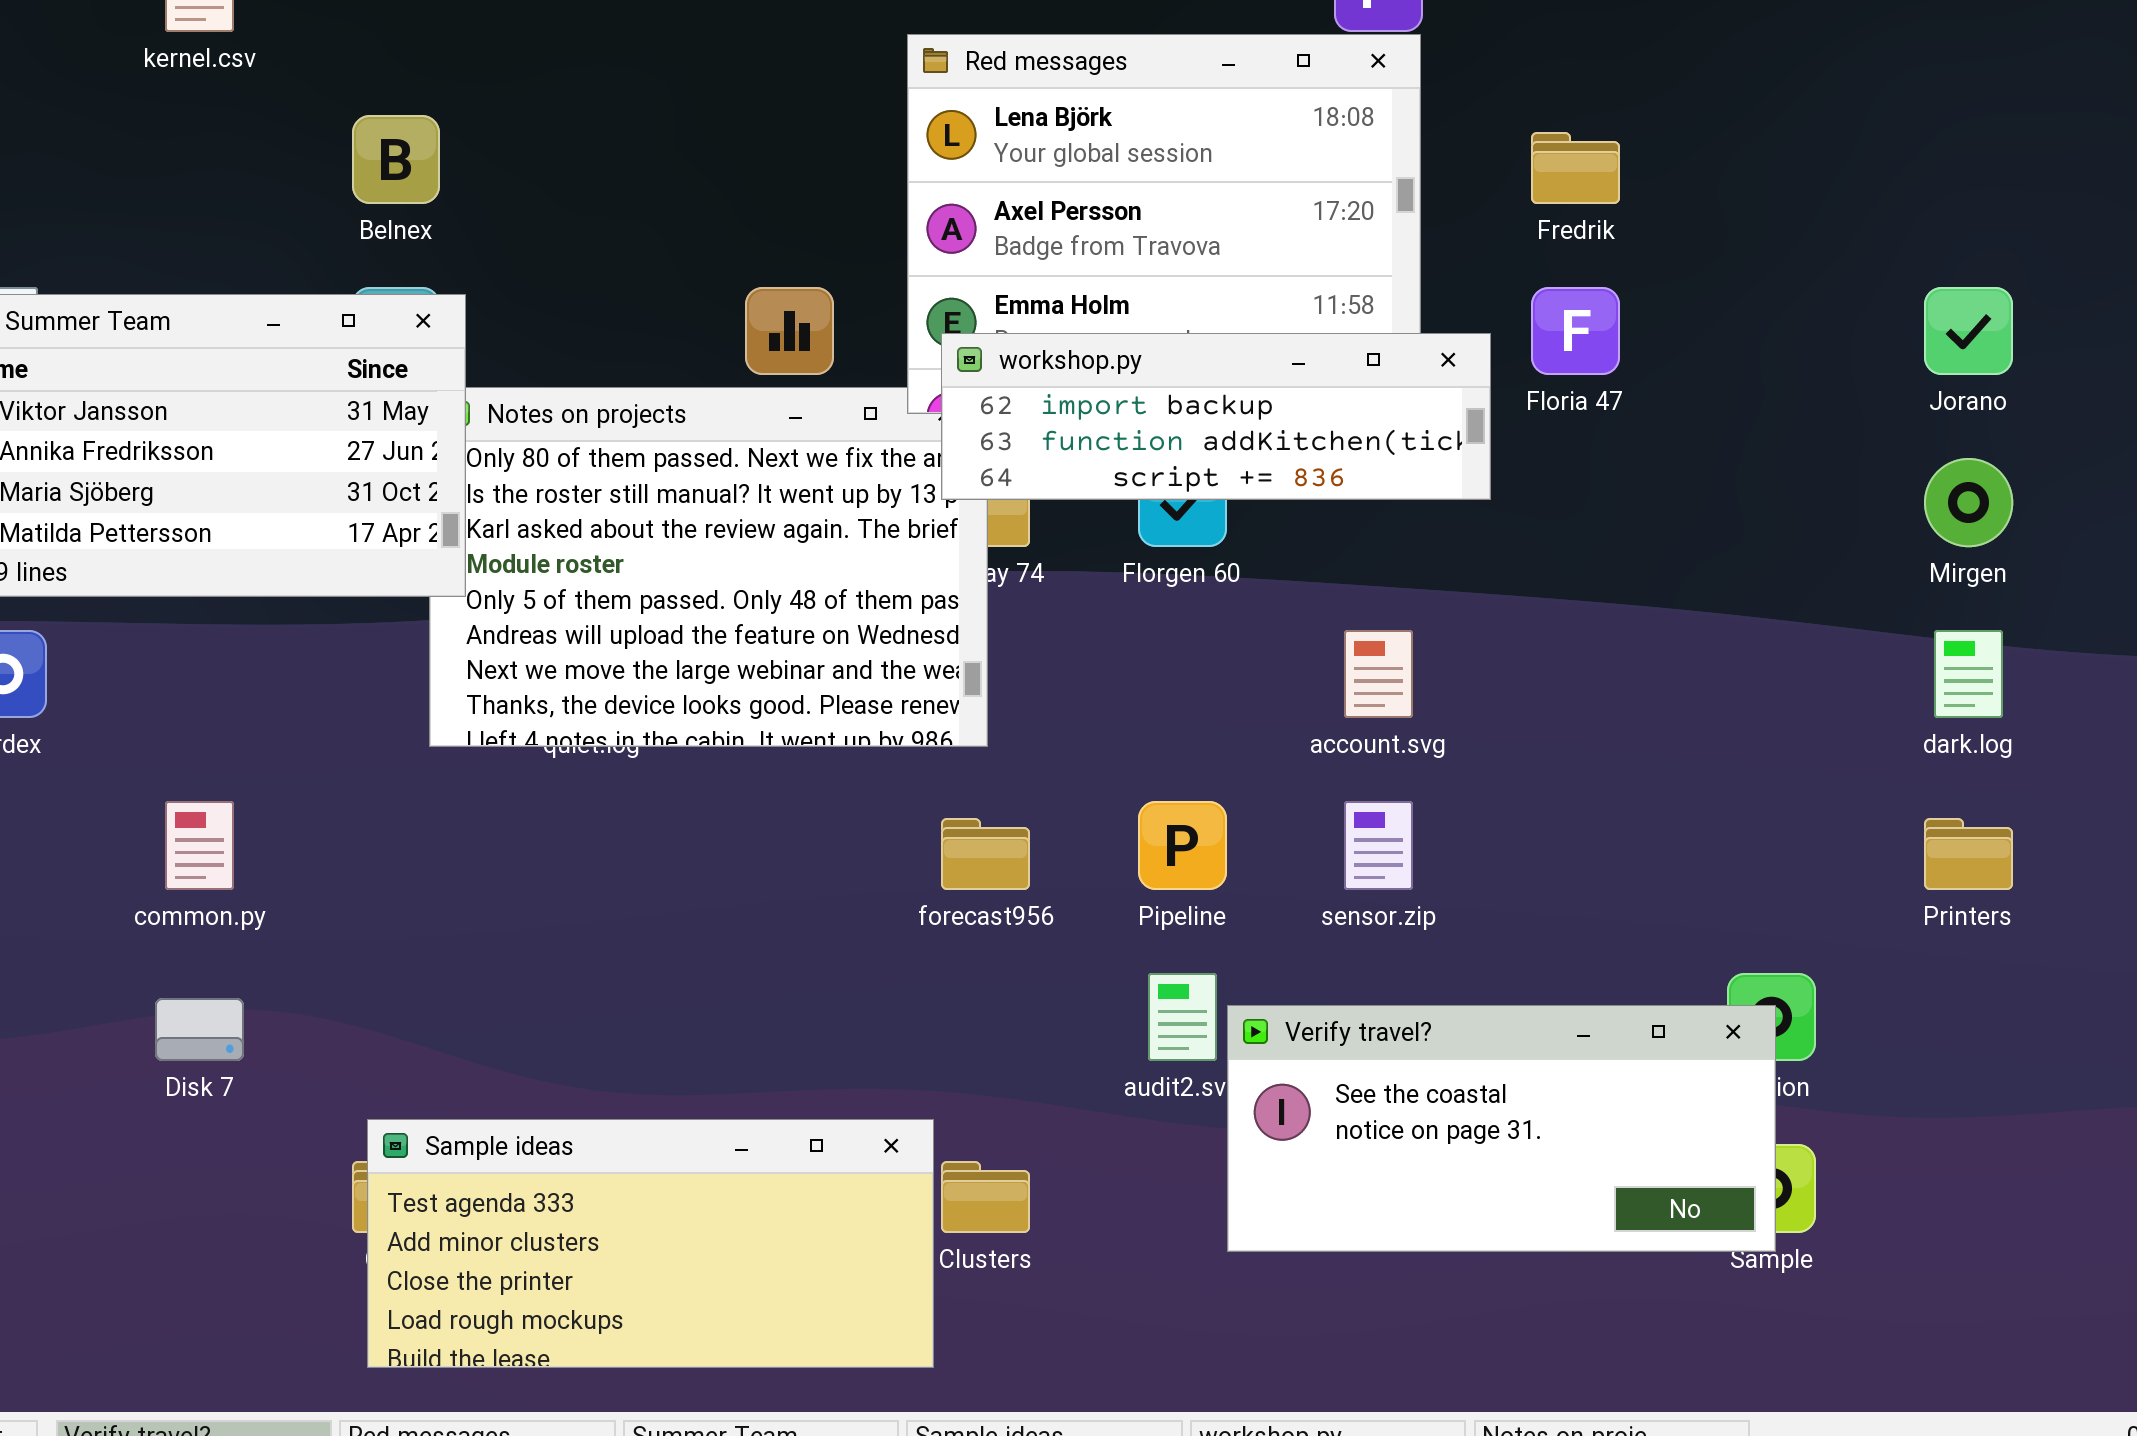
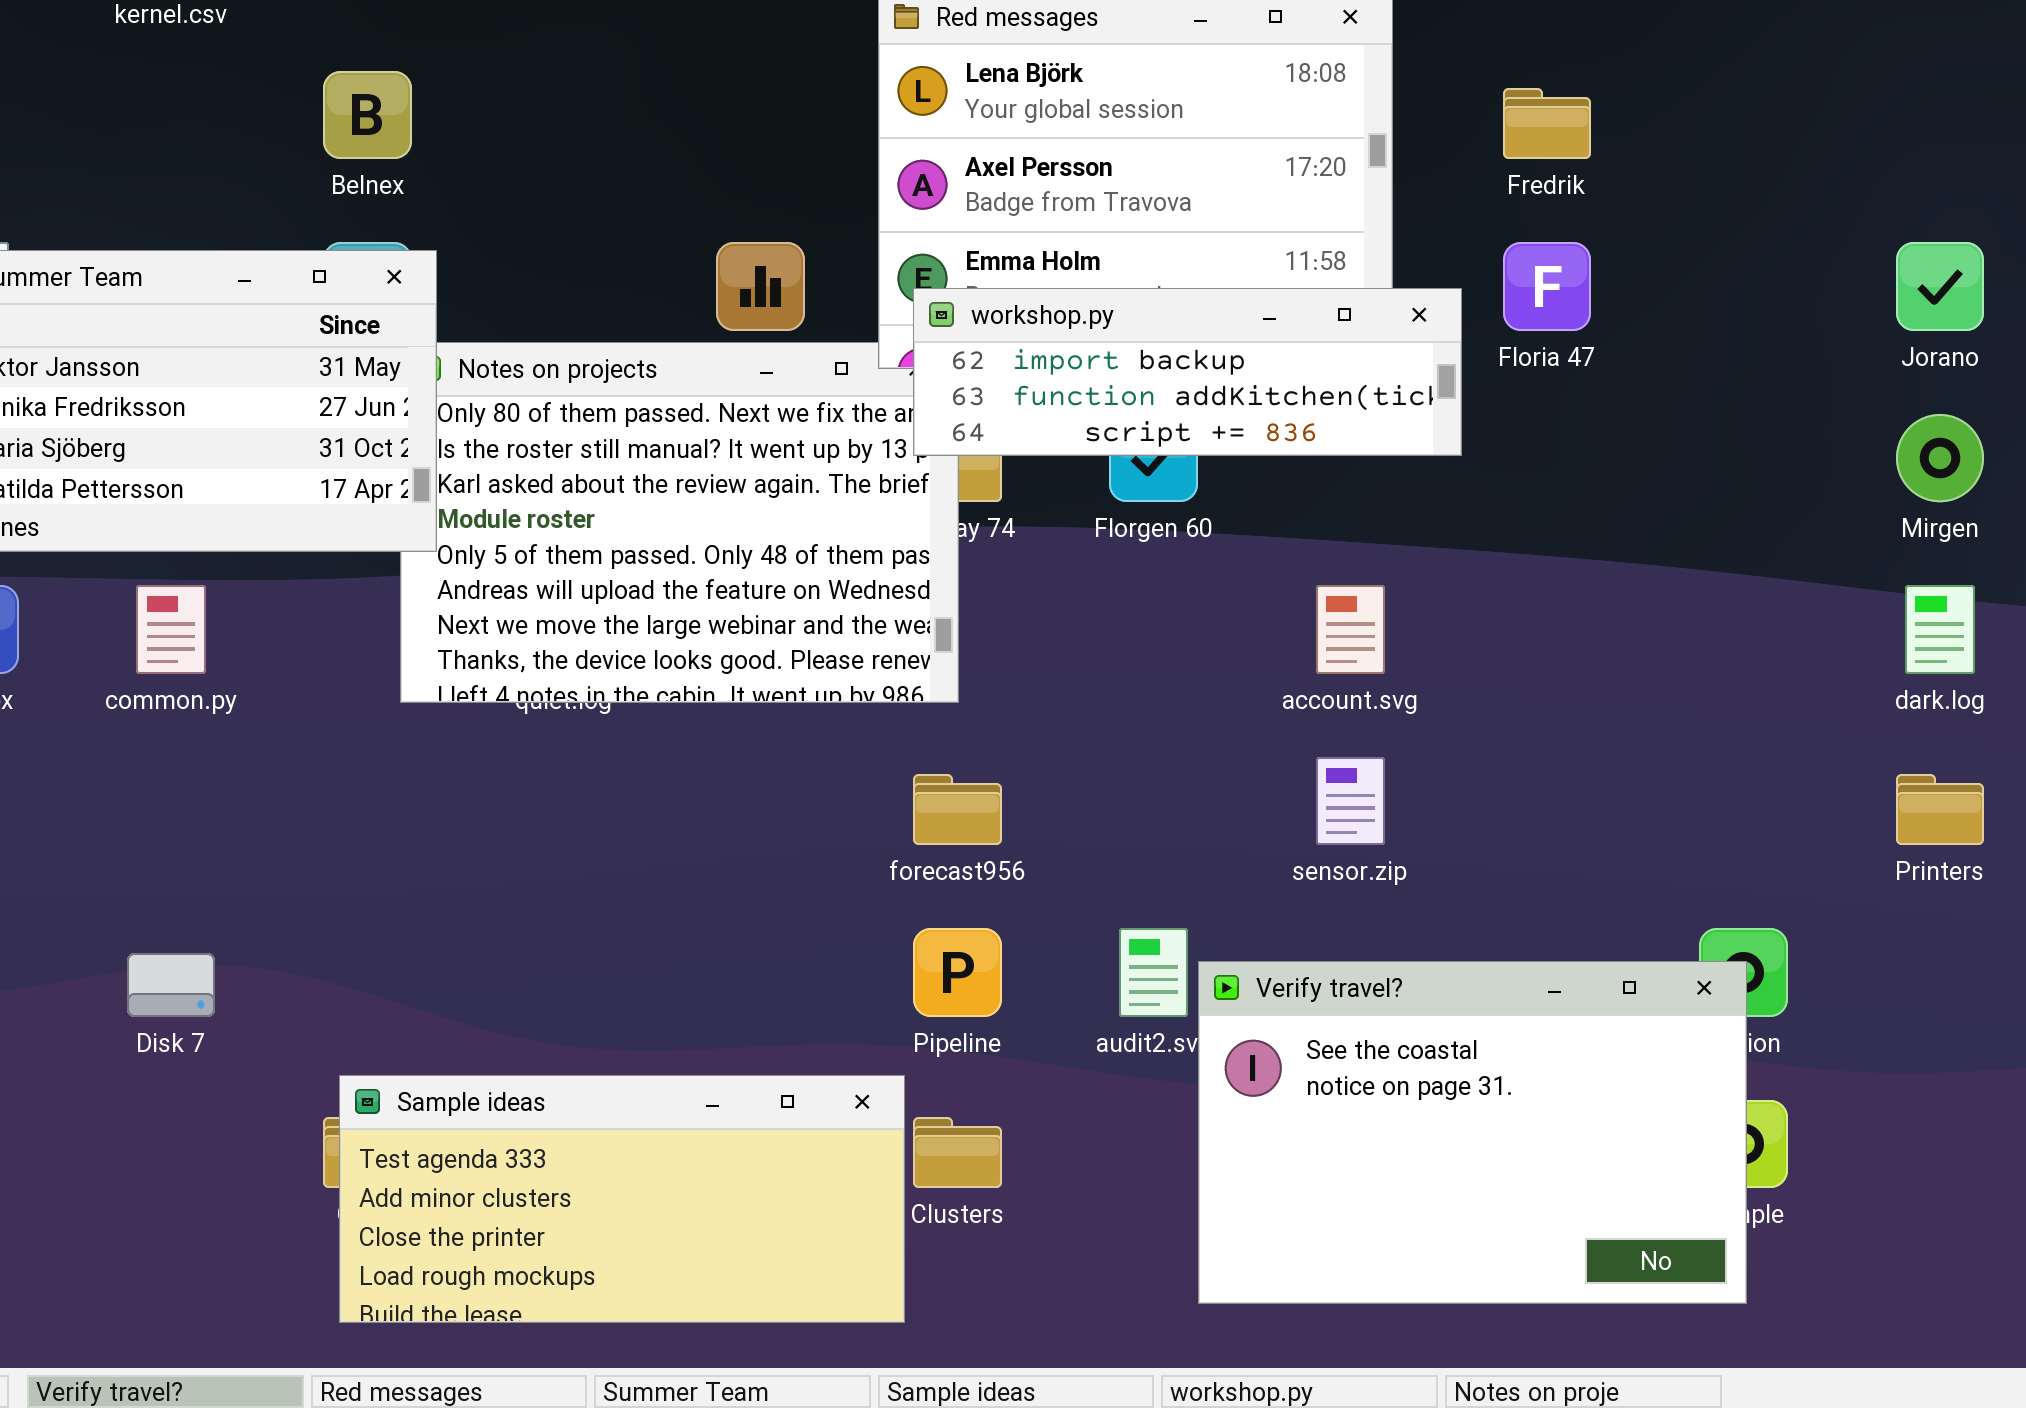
common.py: [165,801,234,890] -> [136,585,206,674], moved
Pipeline: [1138,801,1227,890] -> [913,928,1002,1017], moved
Verify travel?: [1227,1005,1776,1252] -> [1198,961,1747,1304], resized

